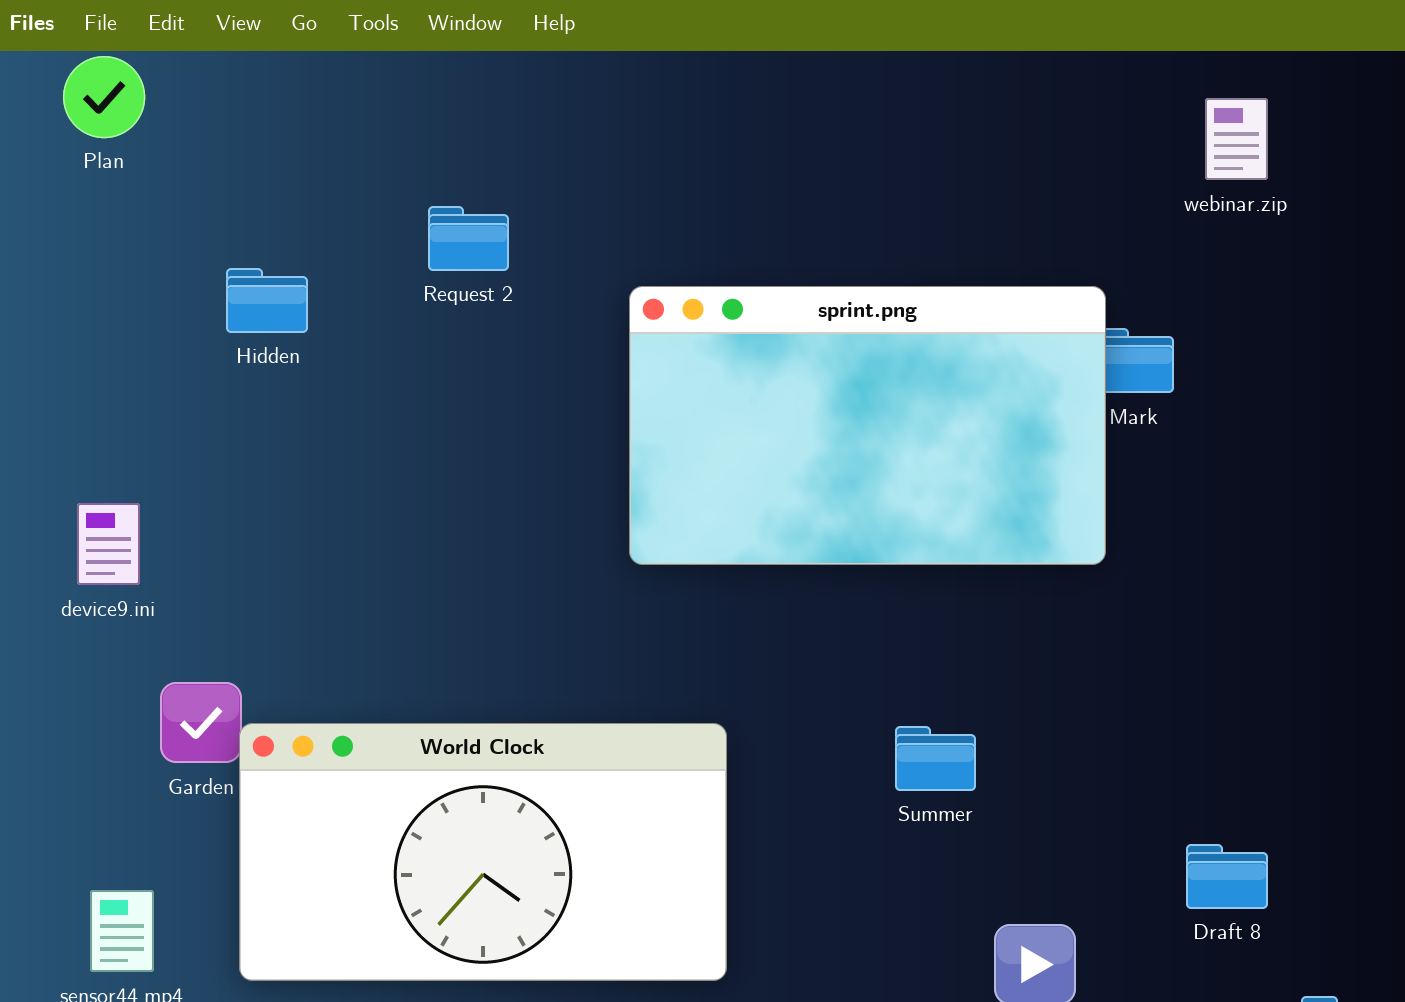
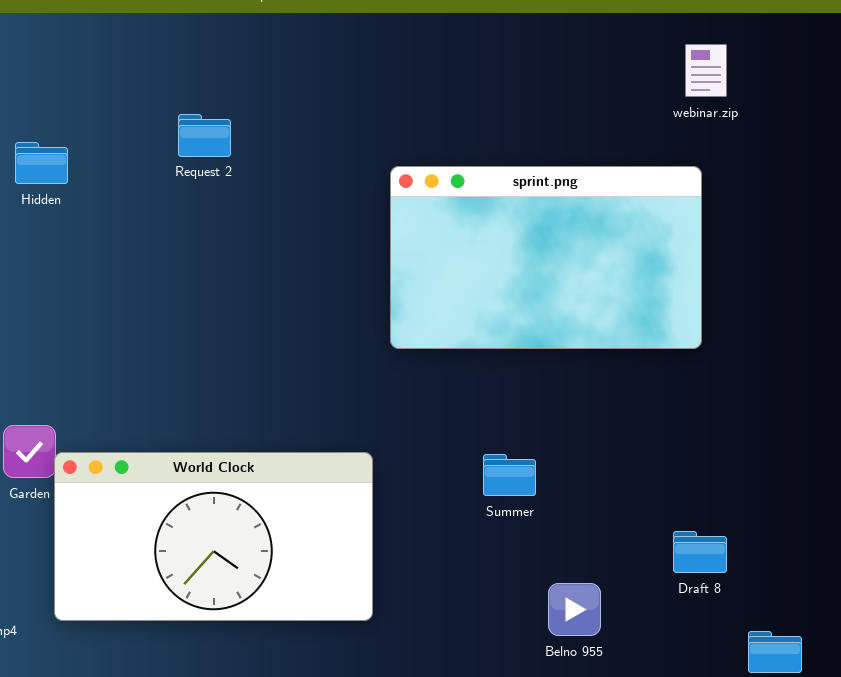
Hidden: [226,268,308,333] -> [15,142,68,184], moved
sprint.png: [629,286,1106,565] -> [390,166,702,349], moved

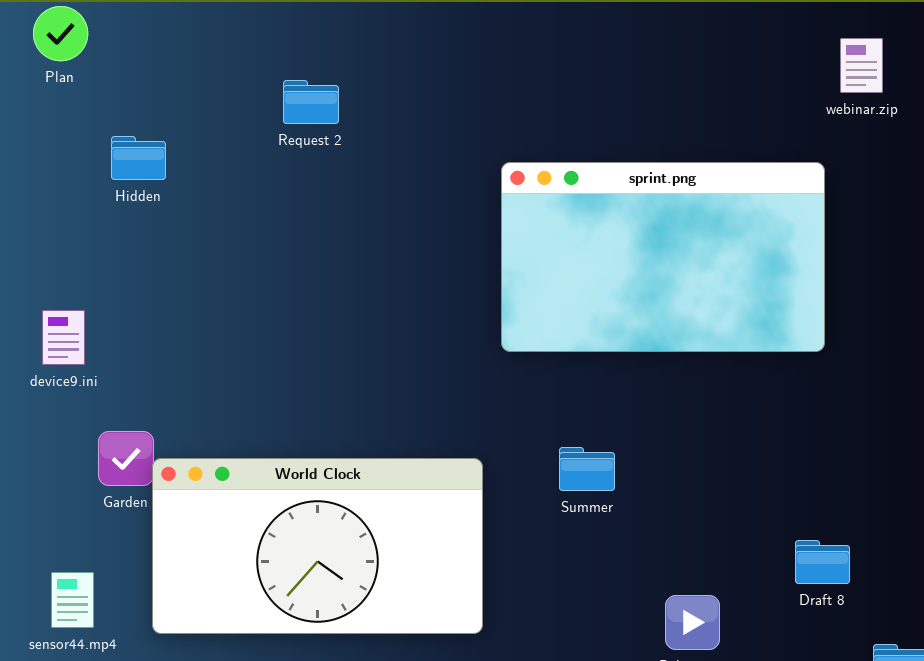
webinar.zip: [685,44,727,97] -> [840,38,883,93], moved
Request 2: [178,114,231,157] -> [283,80,339,124], moved
Summer: [483,454,536,496] -> [559,447,615,491], moved

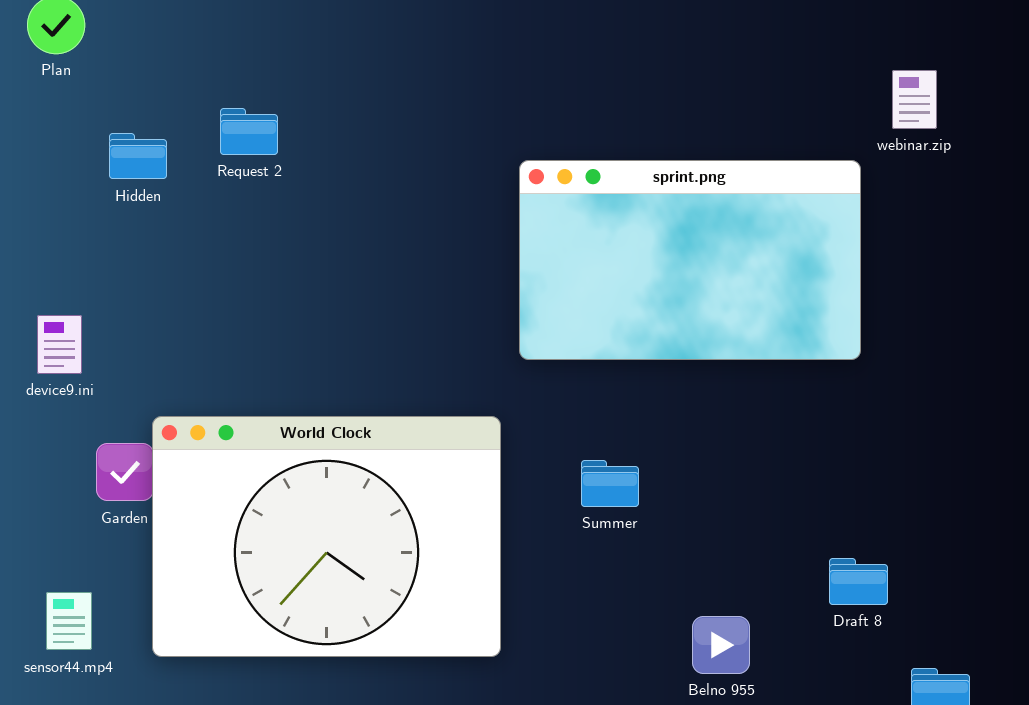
webinar.zip: [840,38,883,93] -> [892,70,937,129], moved
Request 2: [283,80,339,124] -> [220,108,278,155], moved
World Clock: [152,458,483,634] -> [152,416,501,657], resized

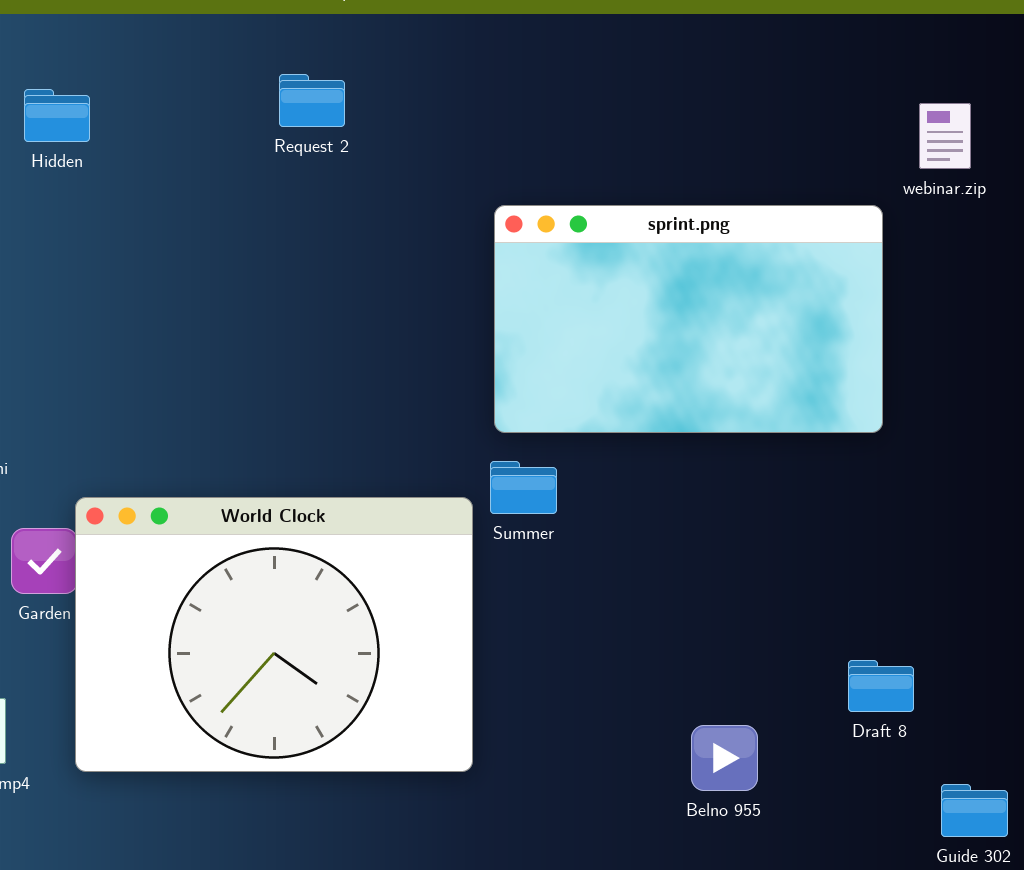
Request 2: [220,108,278,155] -> [279,74,345,127], moved
Hidden: [109,133,167,179] -> [24,89,90,142], moved
Summer: [581,460,639,507] -> [490,461,557,514], moved

